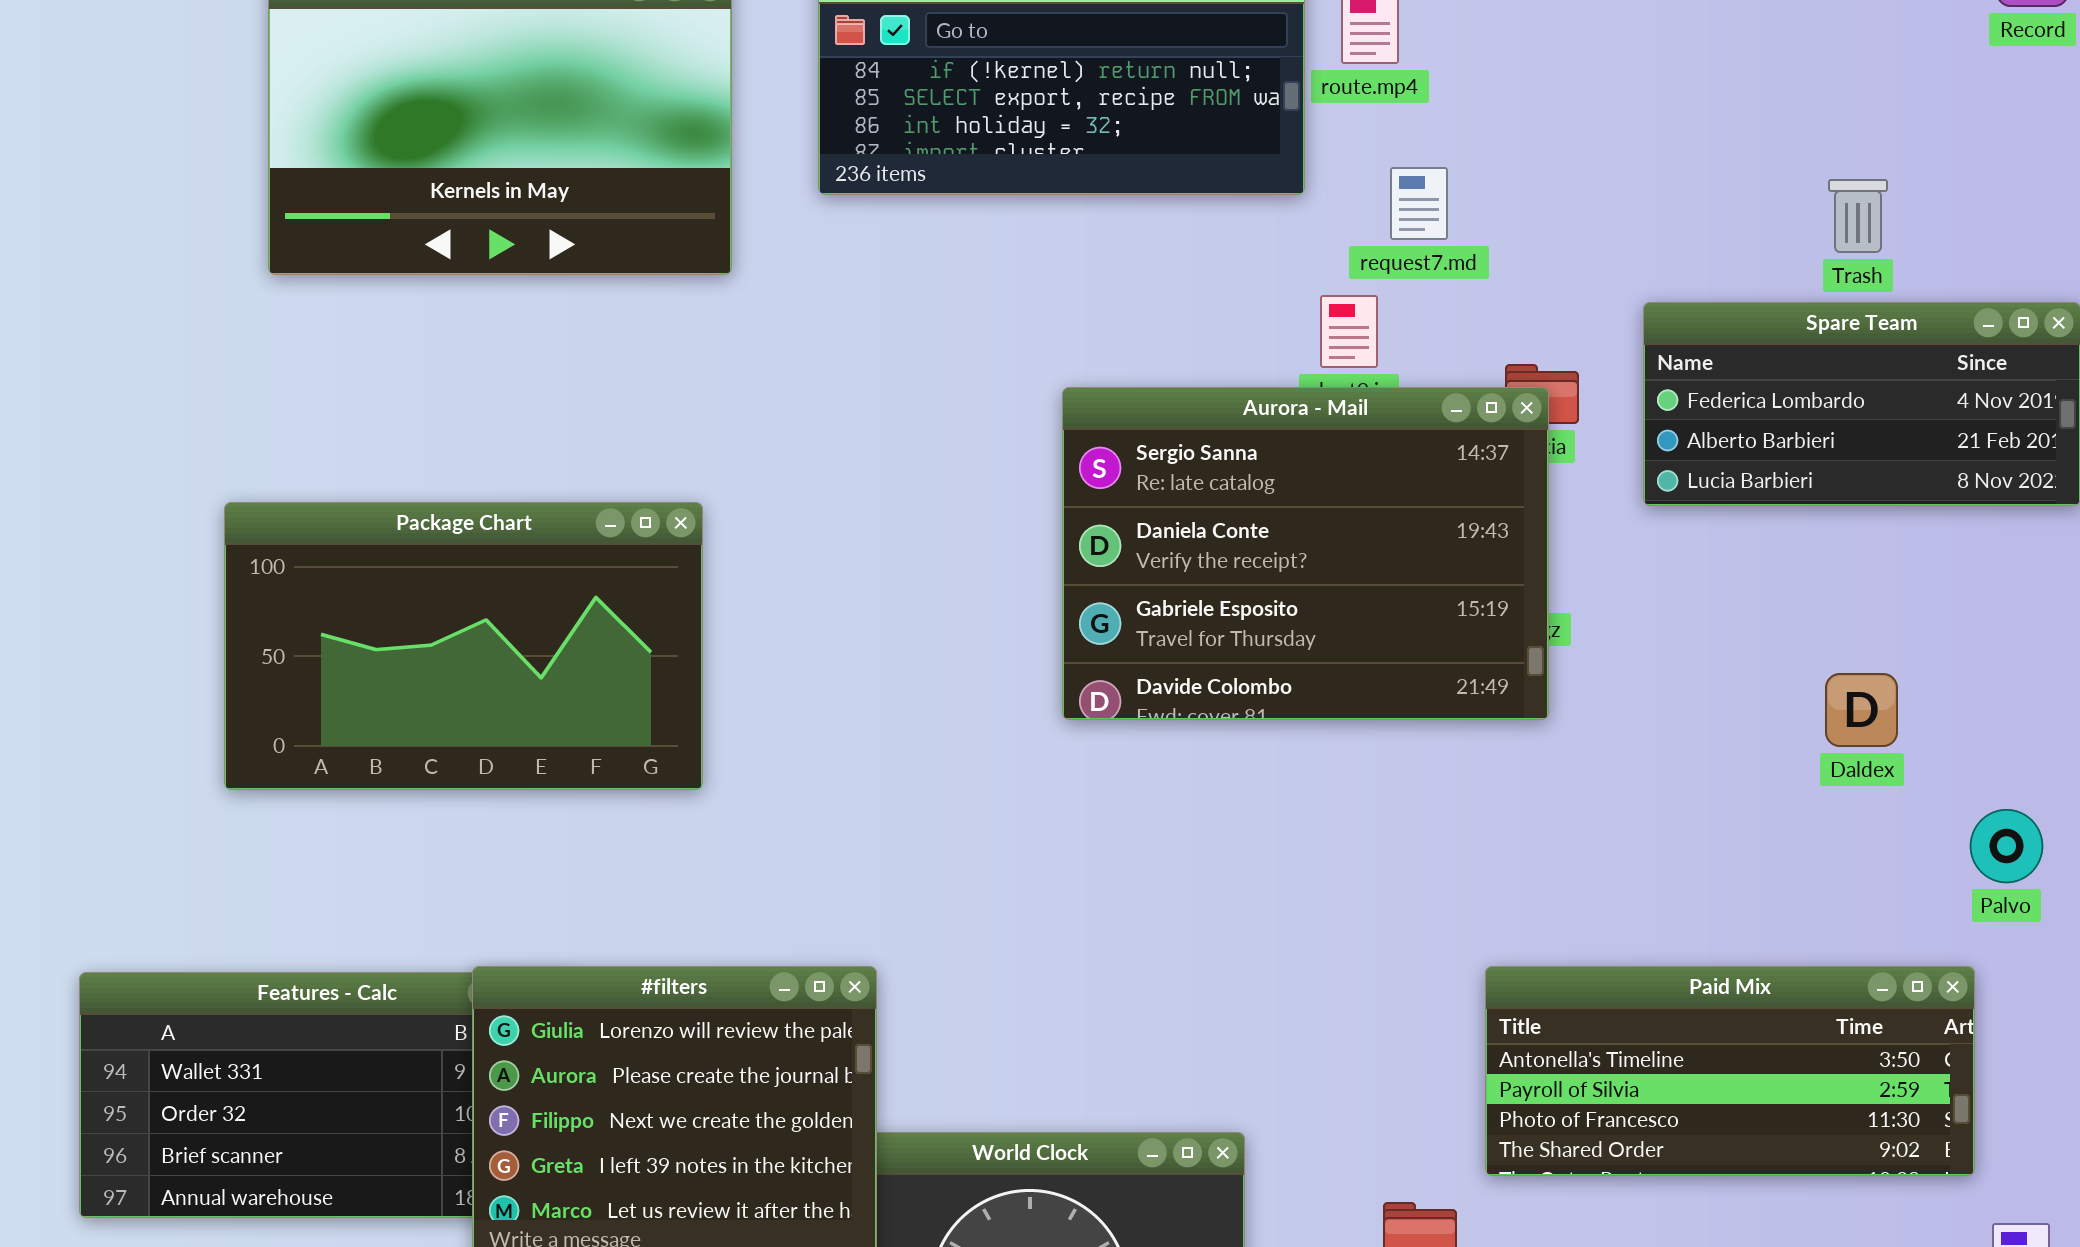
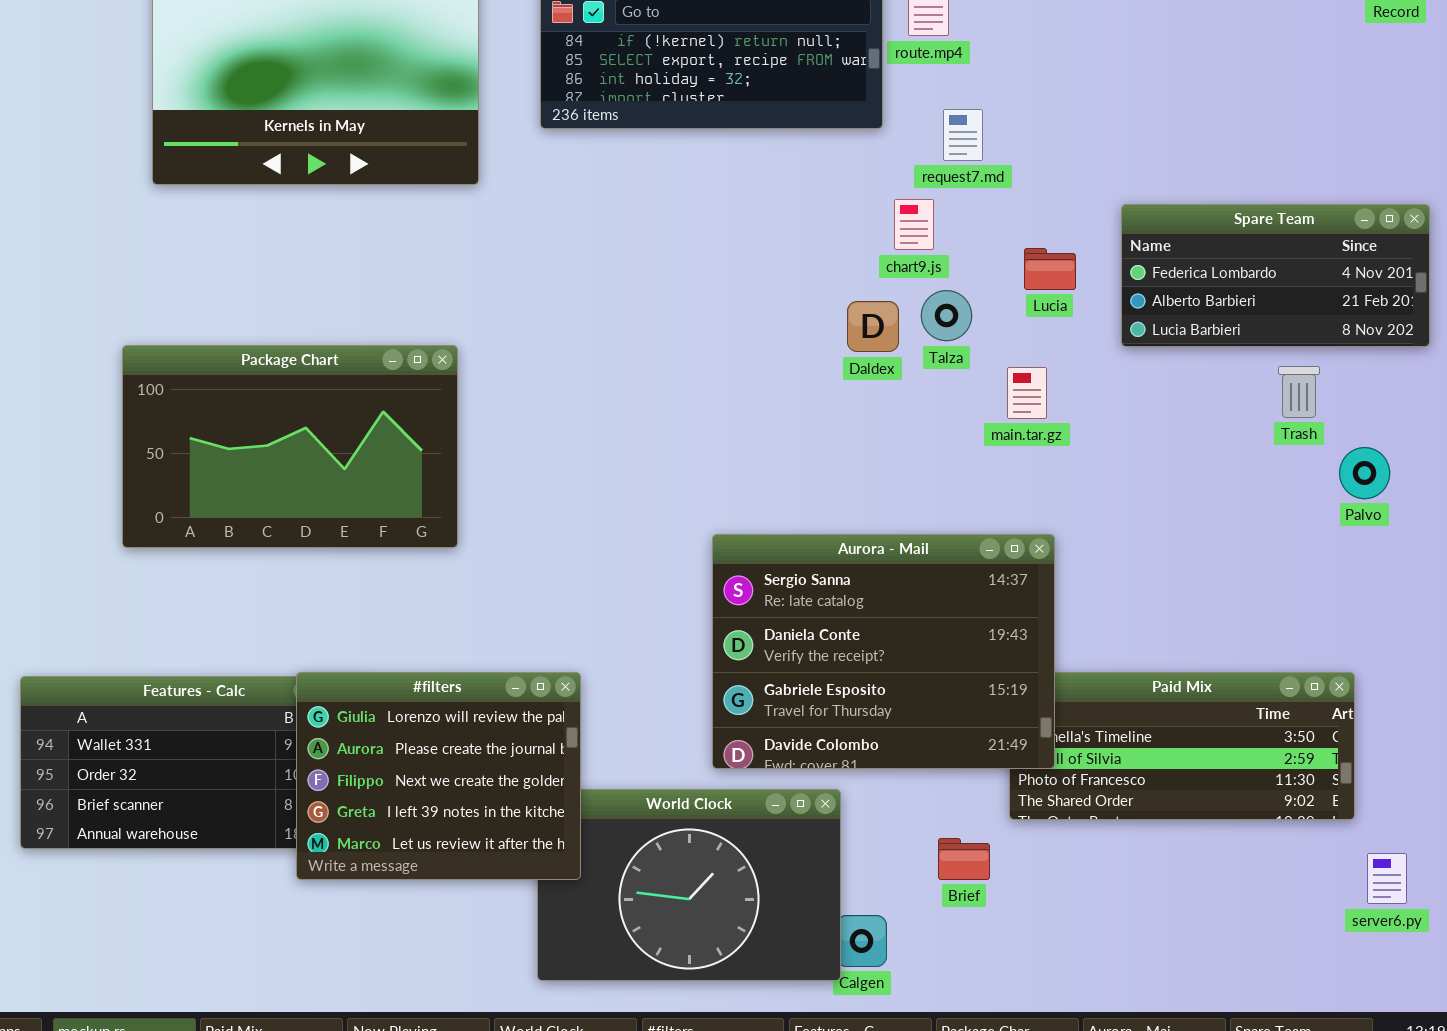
Trash: [1828,179,1888,253] -> [1278,366,1320,418], moved
Aurora - Mail: [1062,387,1549,720] -> [712,534,1055,769], moved
Daldex: [1825,673,1898,747] -> [847,301,899,352], moved
Palvo: [1970,809,2043,883] -> [1339,447,1390,499], moved

